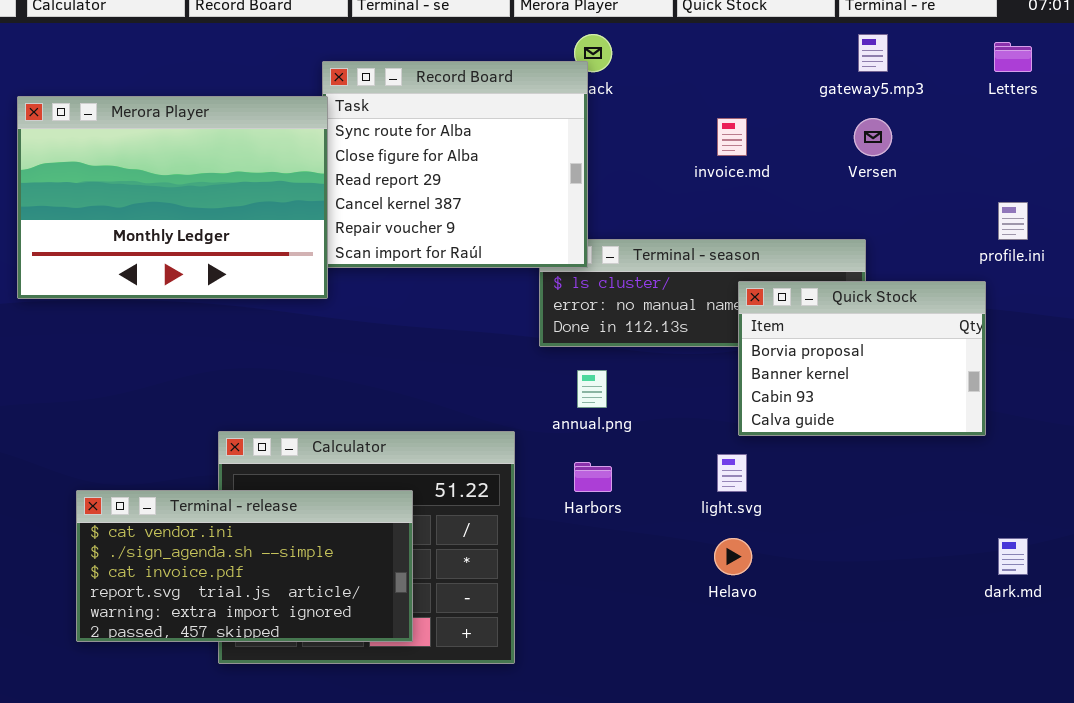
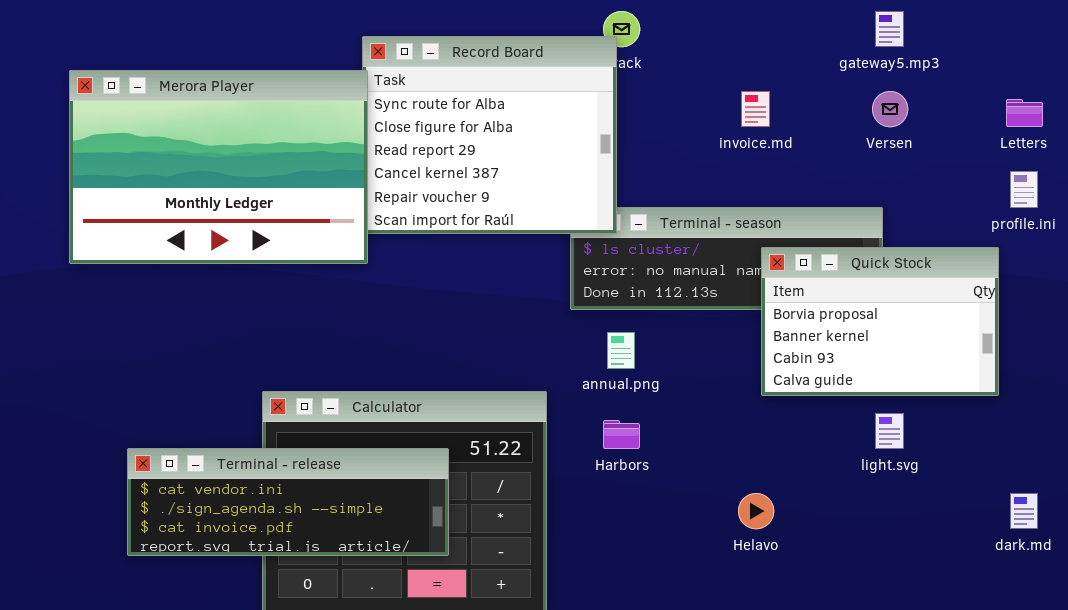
Letters: [994,42,1032,72] -> [1006,99,1043,127], moved
light.svg: [717,454,747,492] -> [875,413,904,449], moved
Terminal - release: [76,490,413,642] -> [127,448,449,556], resized

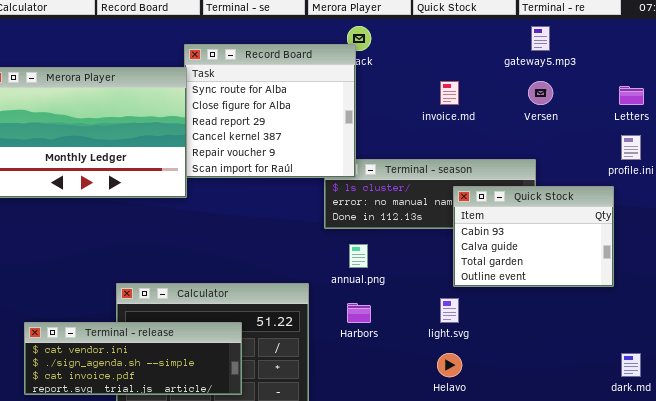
Quick Stock: [761,247,999,396] -> [453,186,614,287], scrolled down 2 rows
light.svg: [875,413,904,449] -> [440,298,459,323], moved

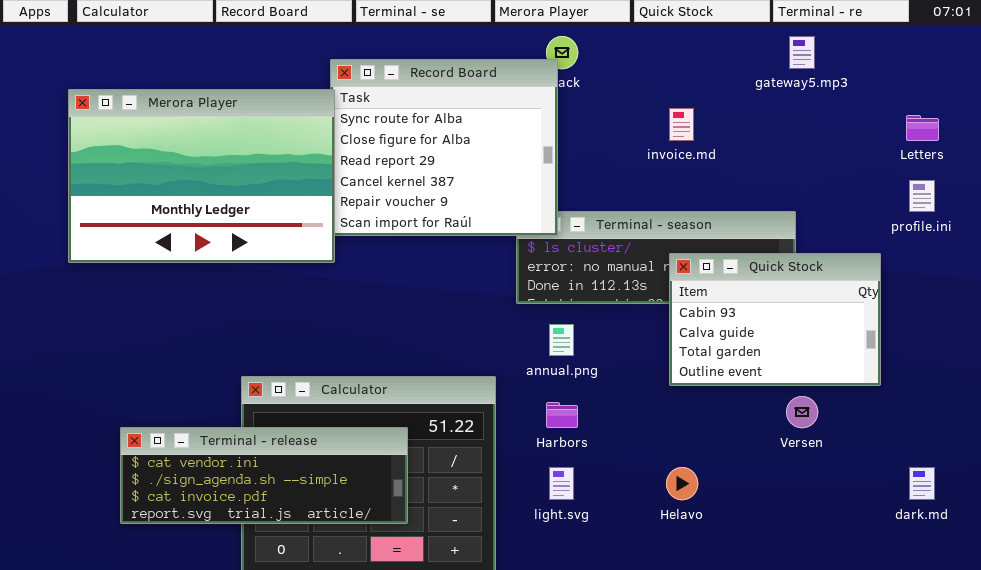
Versen: [528,81,553,105] -> [786,396,818,428], moved
Quick Stock: [453,186,614,287] -> [669,253,881,386], moved
light.svg: [440,298,459,323] -> [549,467,574,500], moved

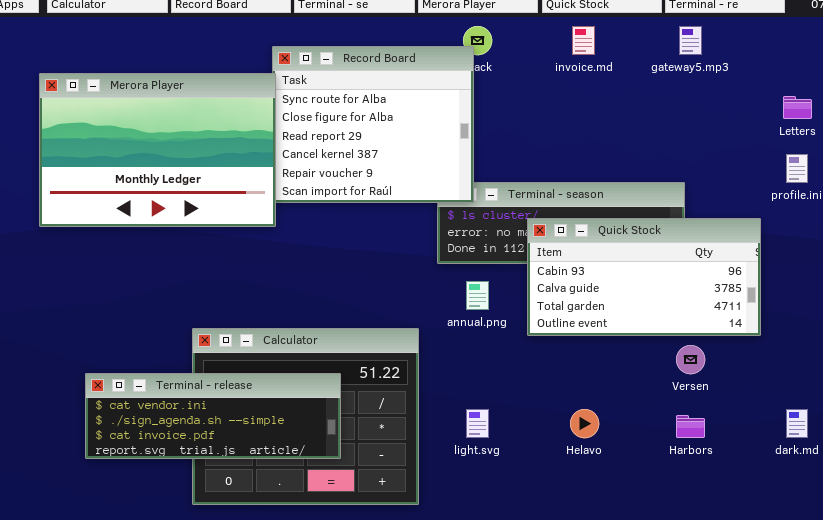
invoice.md: [669,108,694,141] -> [572,26,595,55], moved
Quick Stock: [669,253,881,386] -> [527,218,761,336], resized
Harbors: [546,402,578,428] -> [676,415,705,438], moved

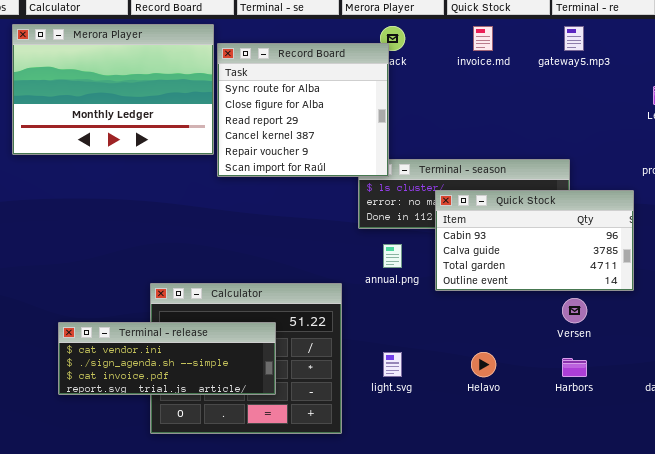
Merora Player: [39,73,276,227] -> [12,24,214,155], moved

